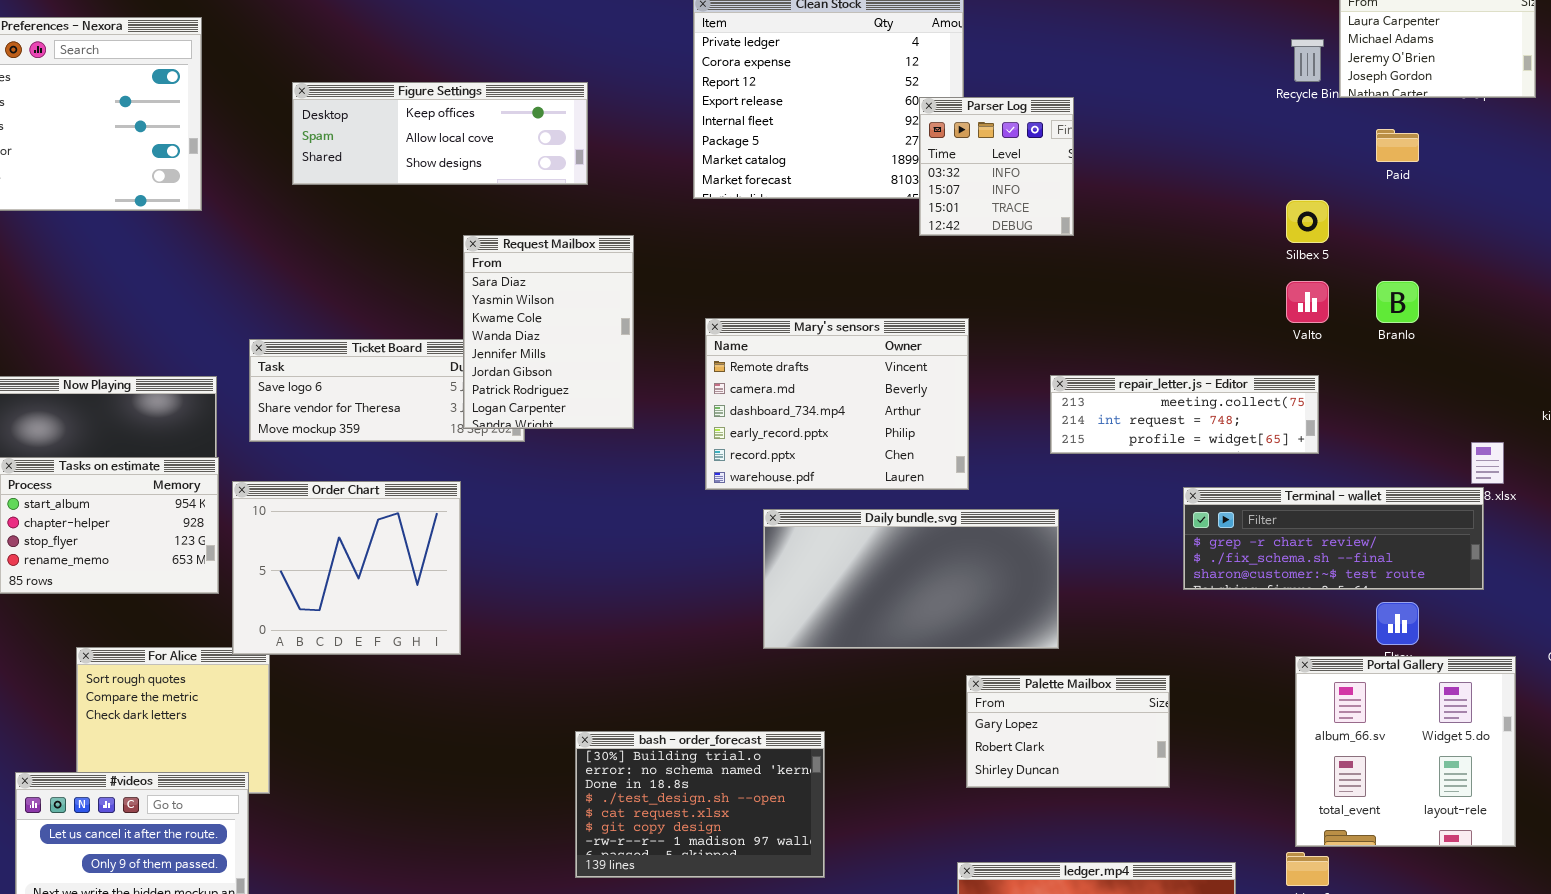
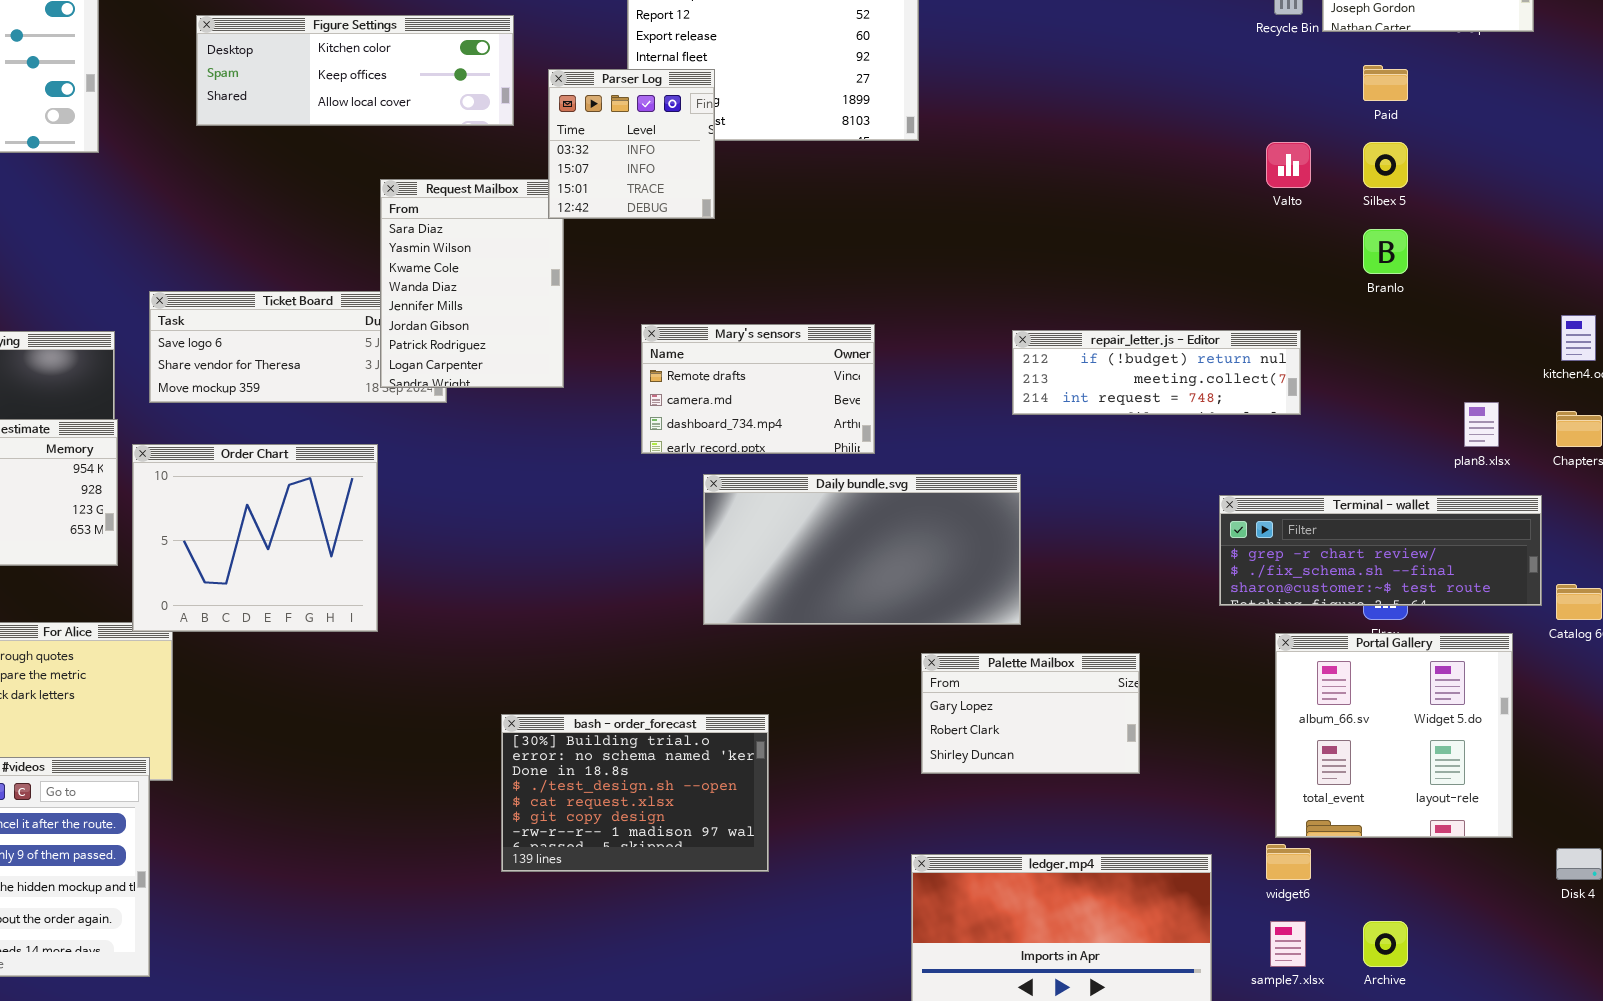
Figure Settings: [292,82,588,185] -> [196,15,514,126], scrolled up 1 row
Parser Log: [919,97,1074,236] -> [548,69,715,219], moved
Silbex 5: [1286,200,1329,243] -> [1363,142,1408,188], moved
Valto: [1286,281,1329,323] -> [1266,142,1311,188], moved
Mary's sensors: [705,318,969,490] -> [641,324,875,454], resized
repair_letter.js - Editor: [1050,375,1319,454] -> [1012,330,1301,415], scrolled up 1 row
Terminal - wallet: [1183,487,1484,590] -> [1219,495,1542,606], moved

